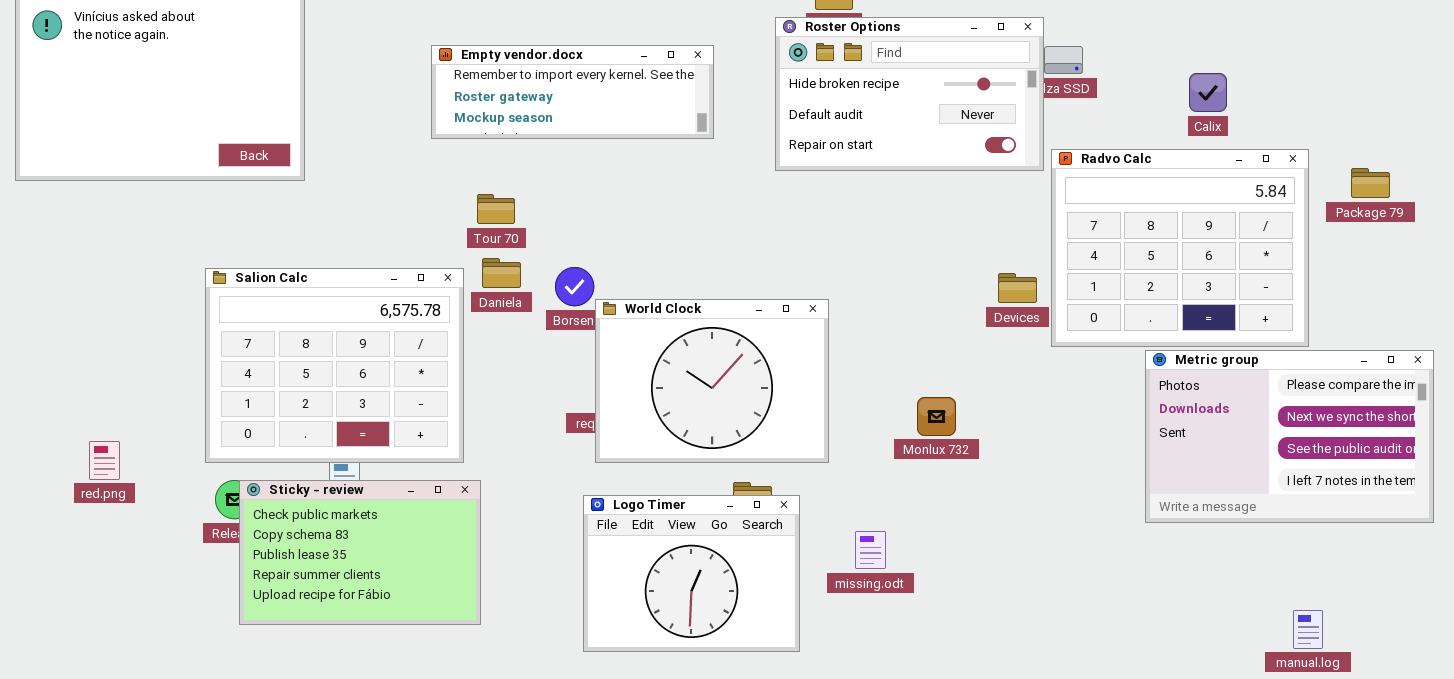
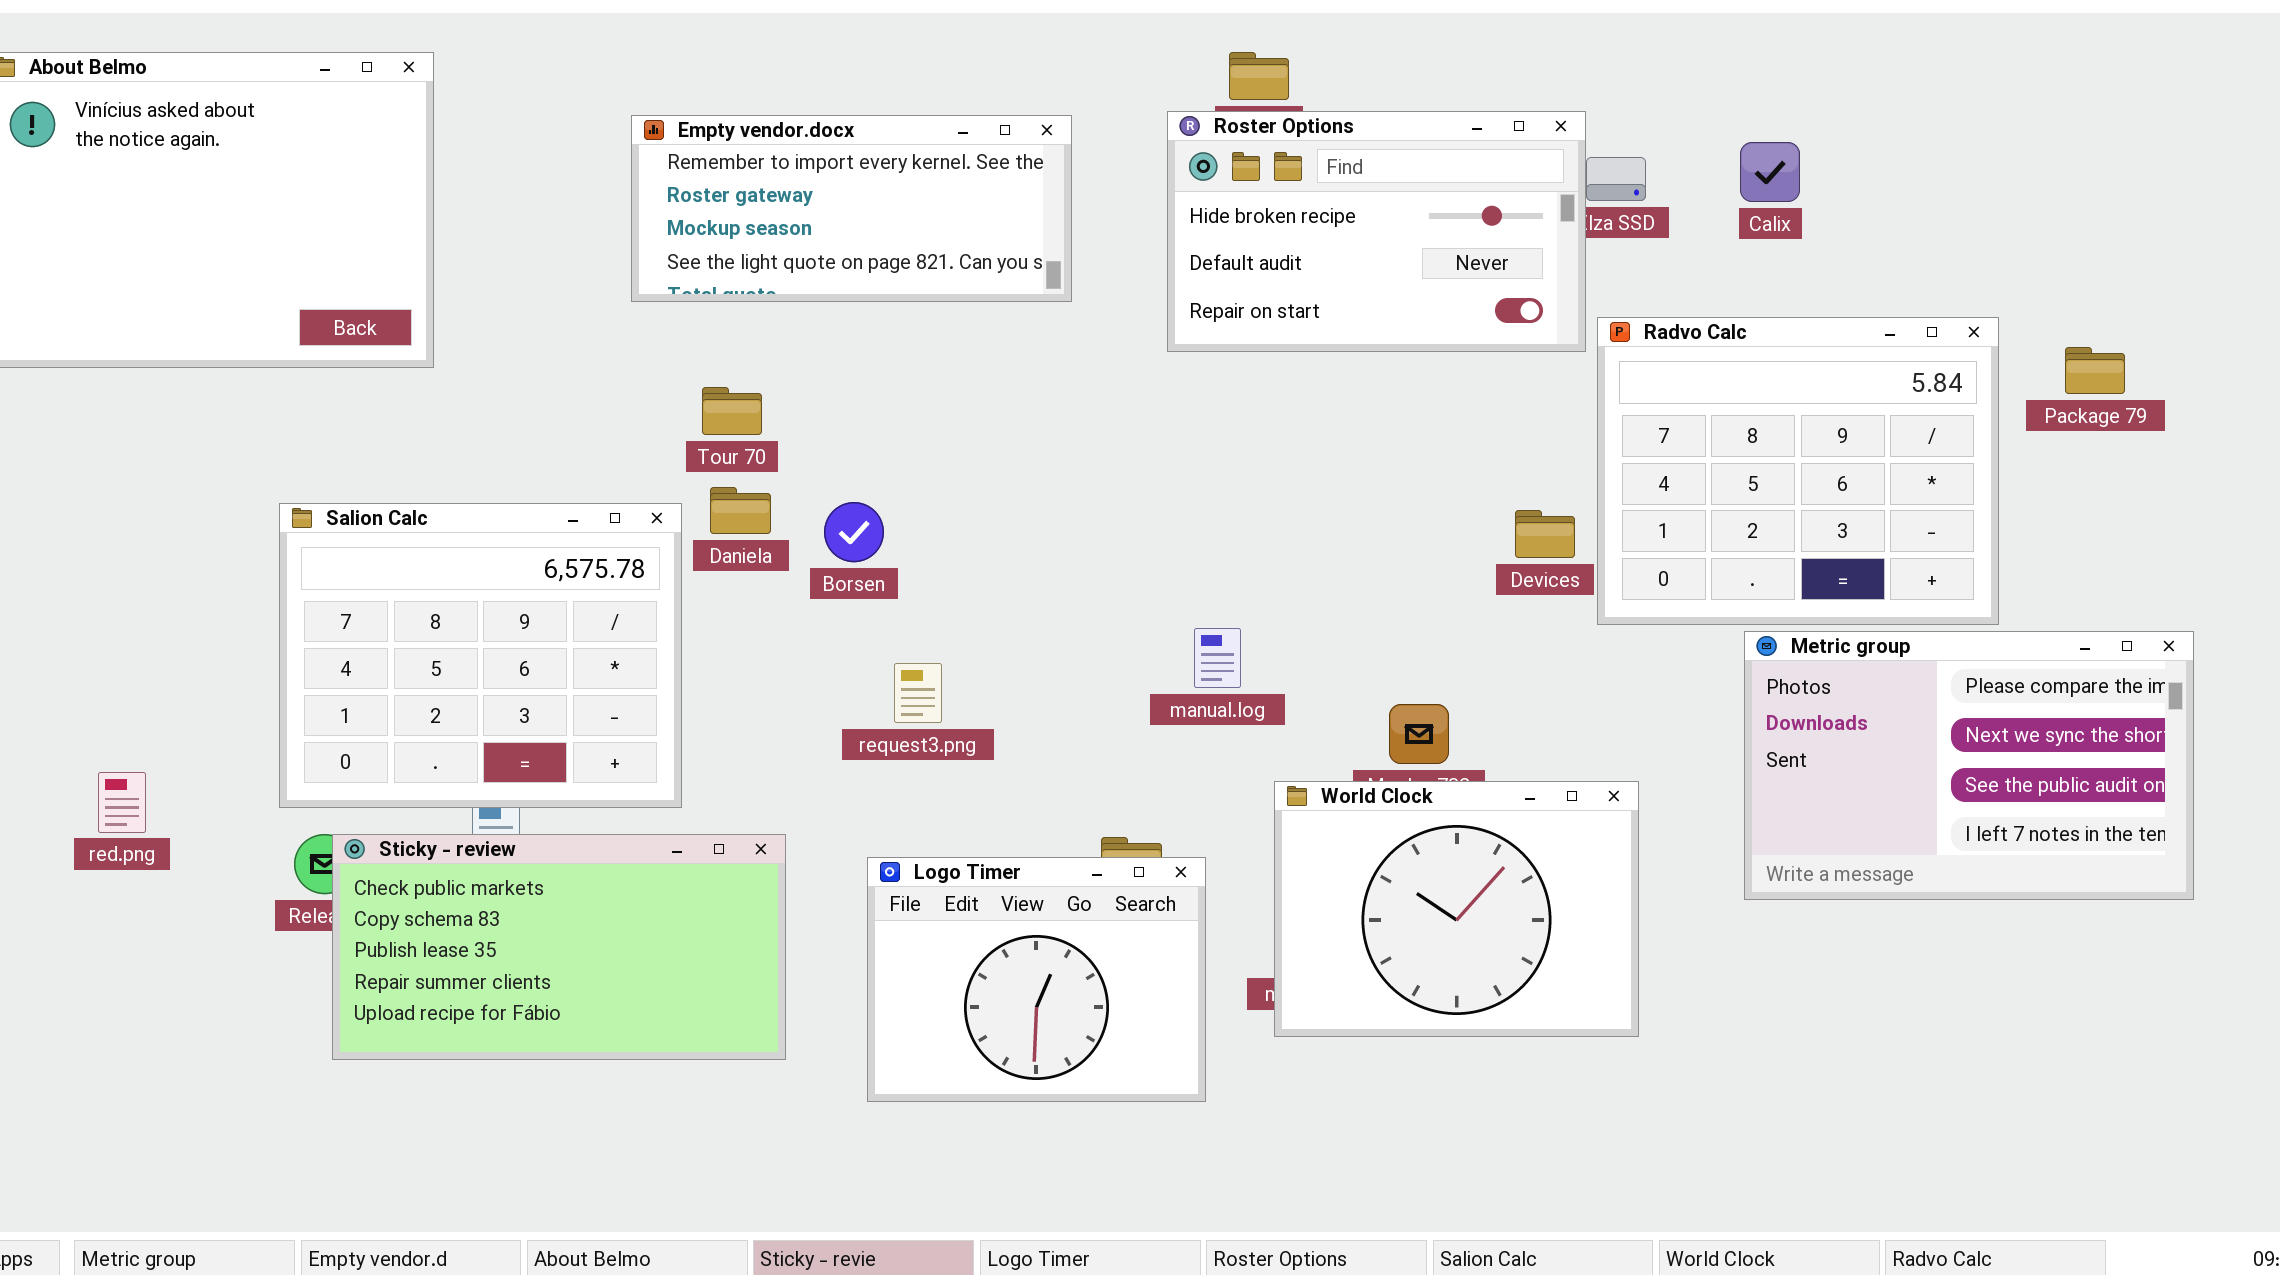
Empty vendor.docx: [431,45,714,139] -> [631,115,1072,302], resized
Calix: [1189,73,1227,112] -> [1740,142,1800,202], moved
World Clock: [595,299,829,463] -> [1274,781,1639,1037], moved
Sticky - review: [239,480,481,625] -> [332,834,786,1060], resized
manual.log: [1293,610,1323,649] -> [1194,628,1241,688], moved

